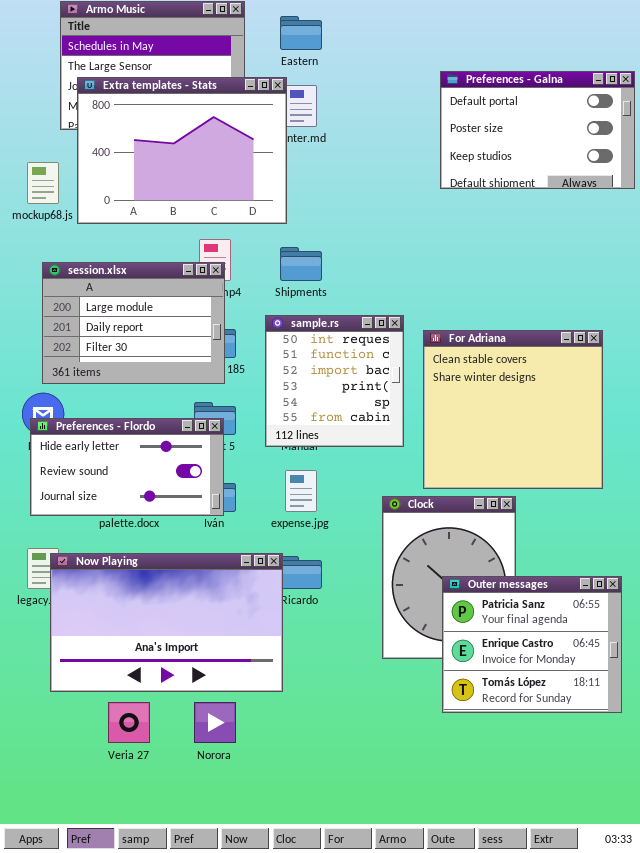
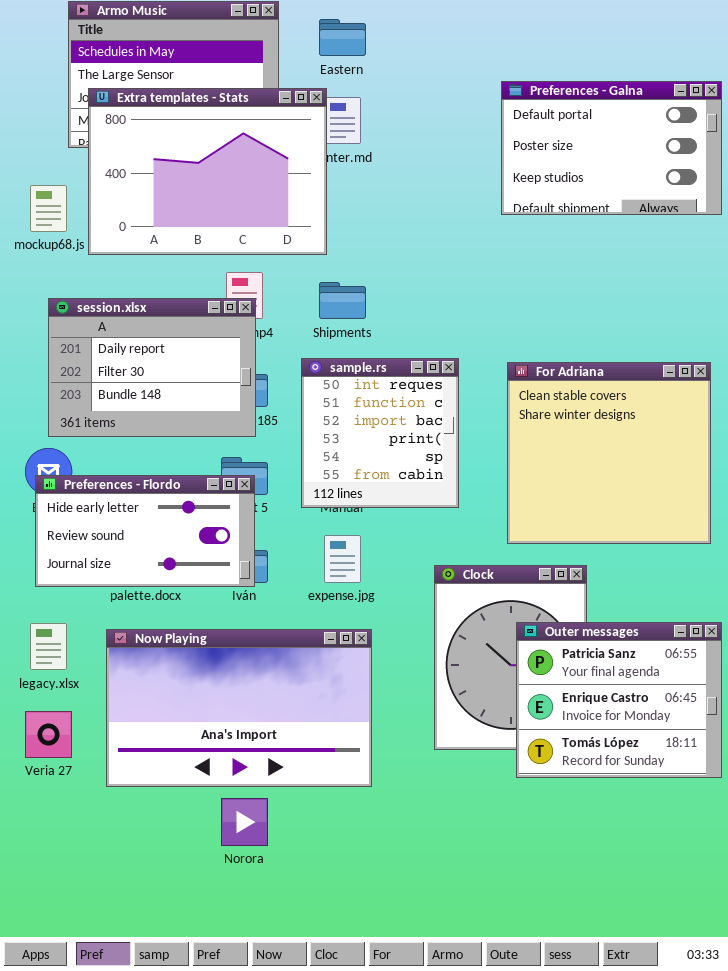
session.xlsx: [42,262,225,384] -> [48,298,256,437], scrolled down 1 row
For Adriana: [423,330,603,489] -> [507,362,711,544], moved
Now Playing: [50,553,283,692] -> [106,629,372,787], moved
Outer messages: [442,576,622,713] -> [516,622,722,778], moved
Veria 27: [108,702,150,743] -> [25,711,72,758], moved

